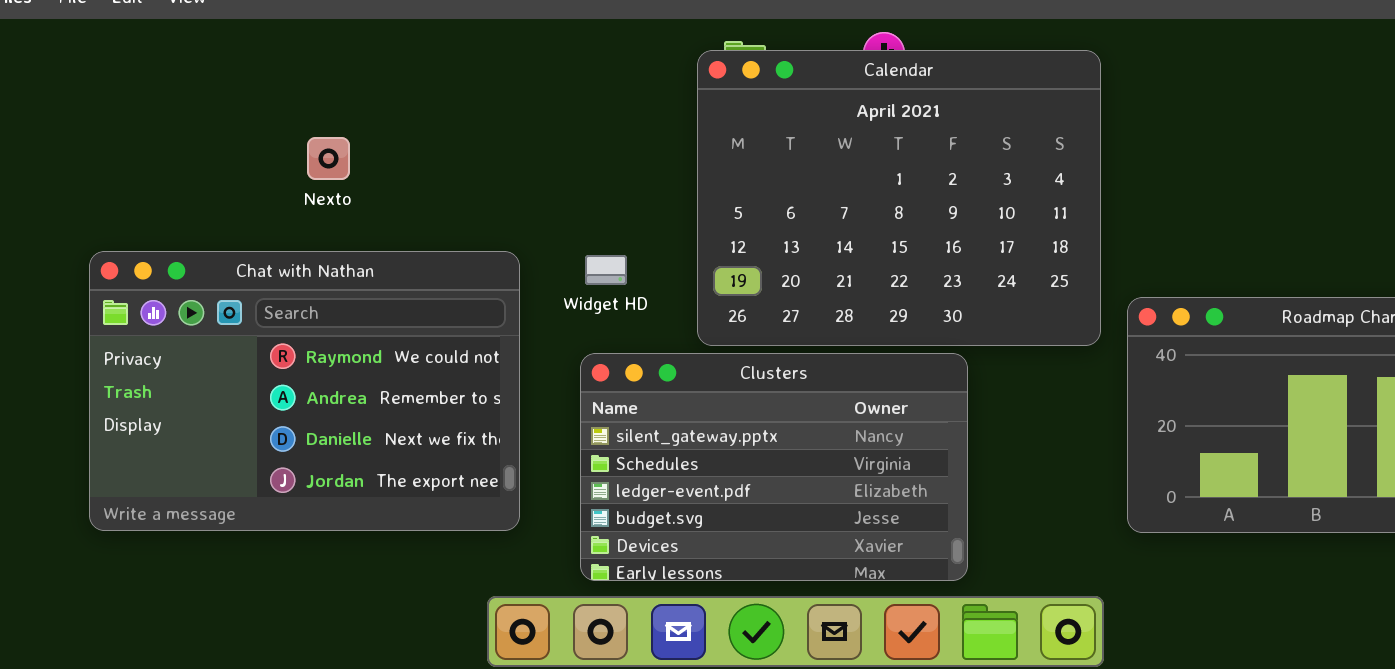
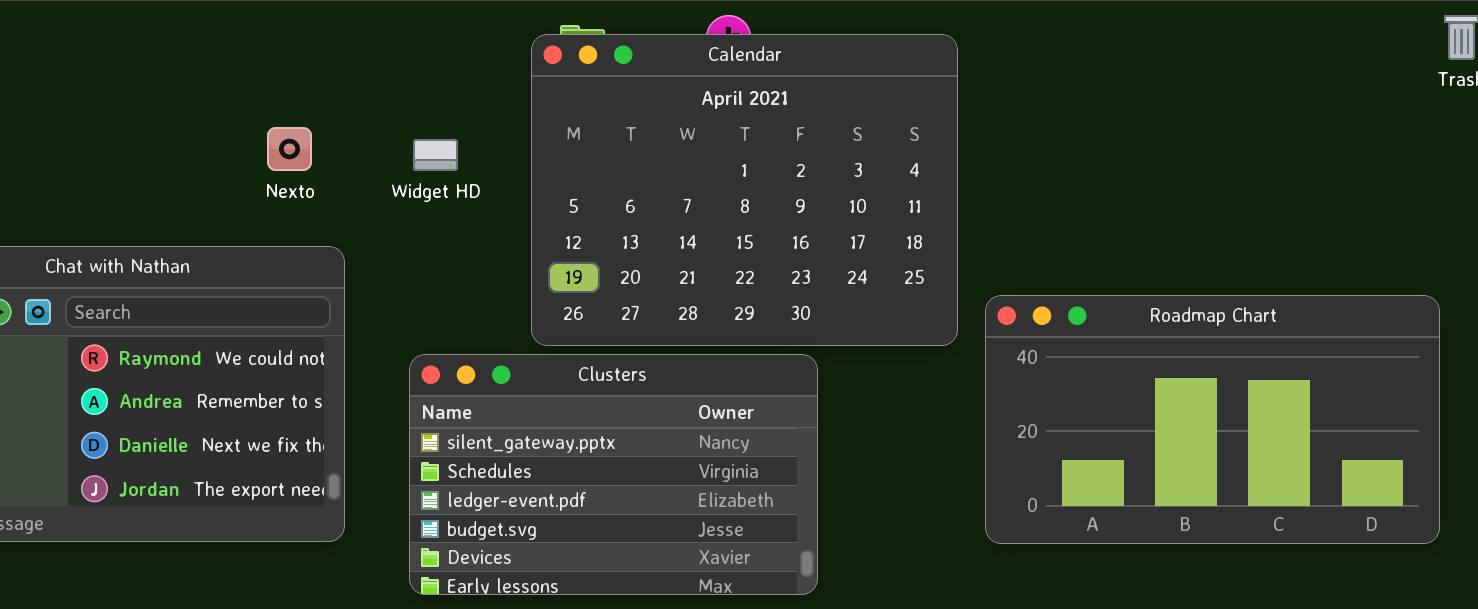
Nexto: [307,137,350,180] -> [267,127,312,171], moved
Widget HD: [585,255,627,285] -> [413,139,458,171], moved

